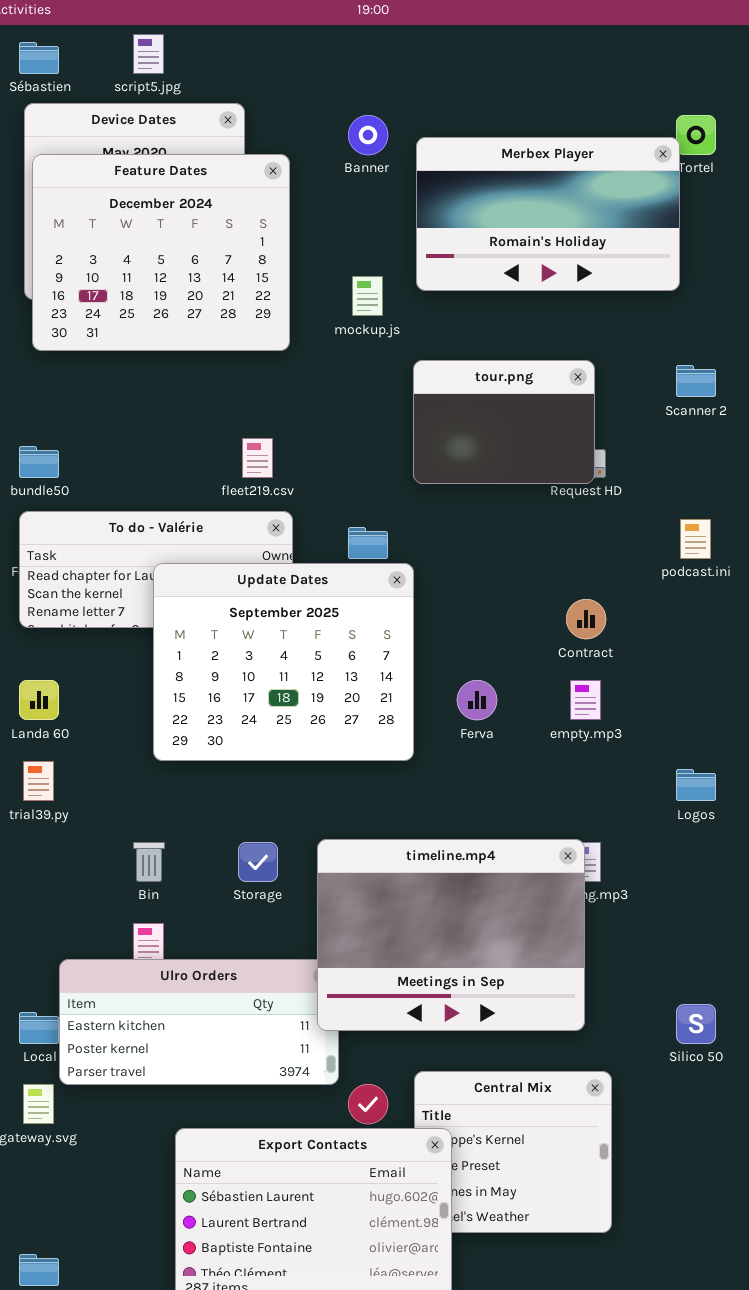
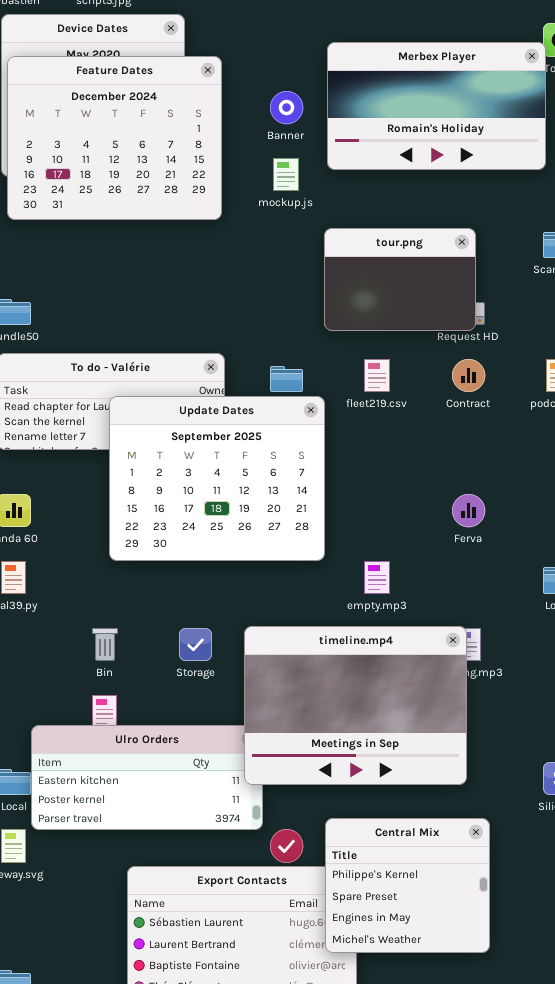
Banner: [348,115,388,155] -> [270,91,303,124], moved
fleet219.csv: [242,438,273,478] -> [364,359,390,392], moved
Contract: [566,599,606,639] -> [452,359,485,392], moved
Ferva: [457,680,497,720] -> [452,494,485,527], moved
empty.mp3: [570,680,601,720] -> [364,561,390,594], moved
Central Mix: [414,1071,612,1233] -> [325,818,490,953], raised

